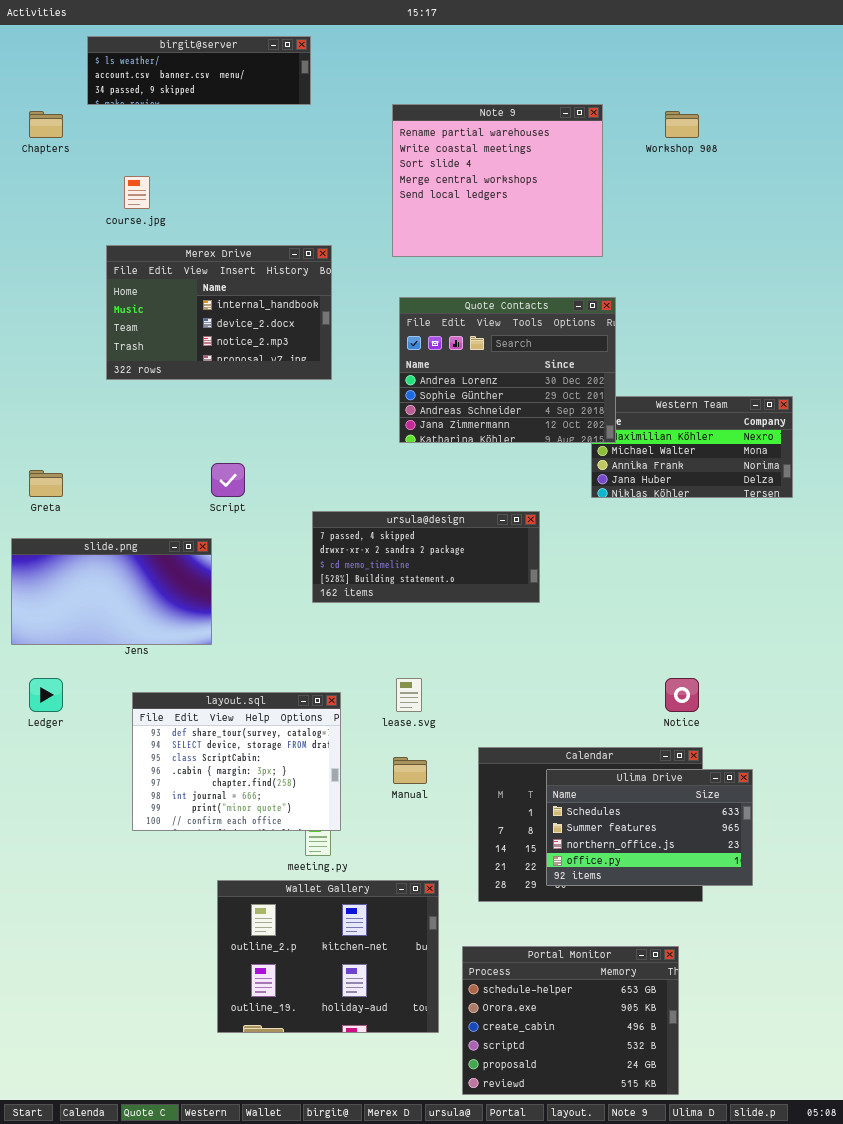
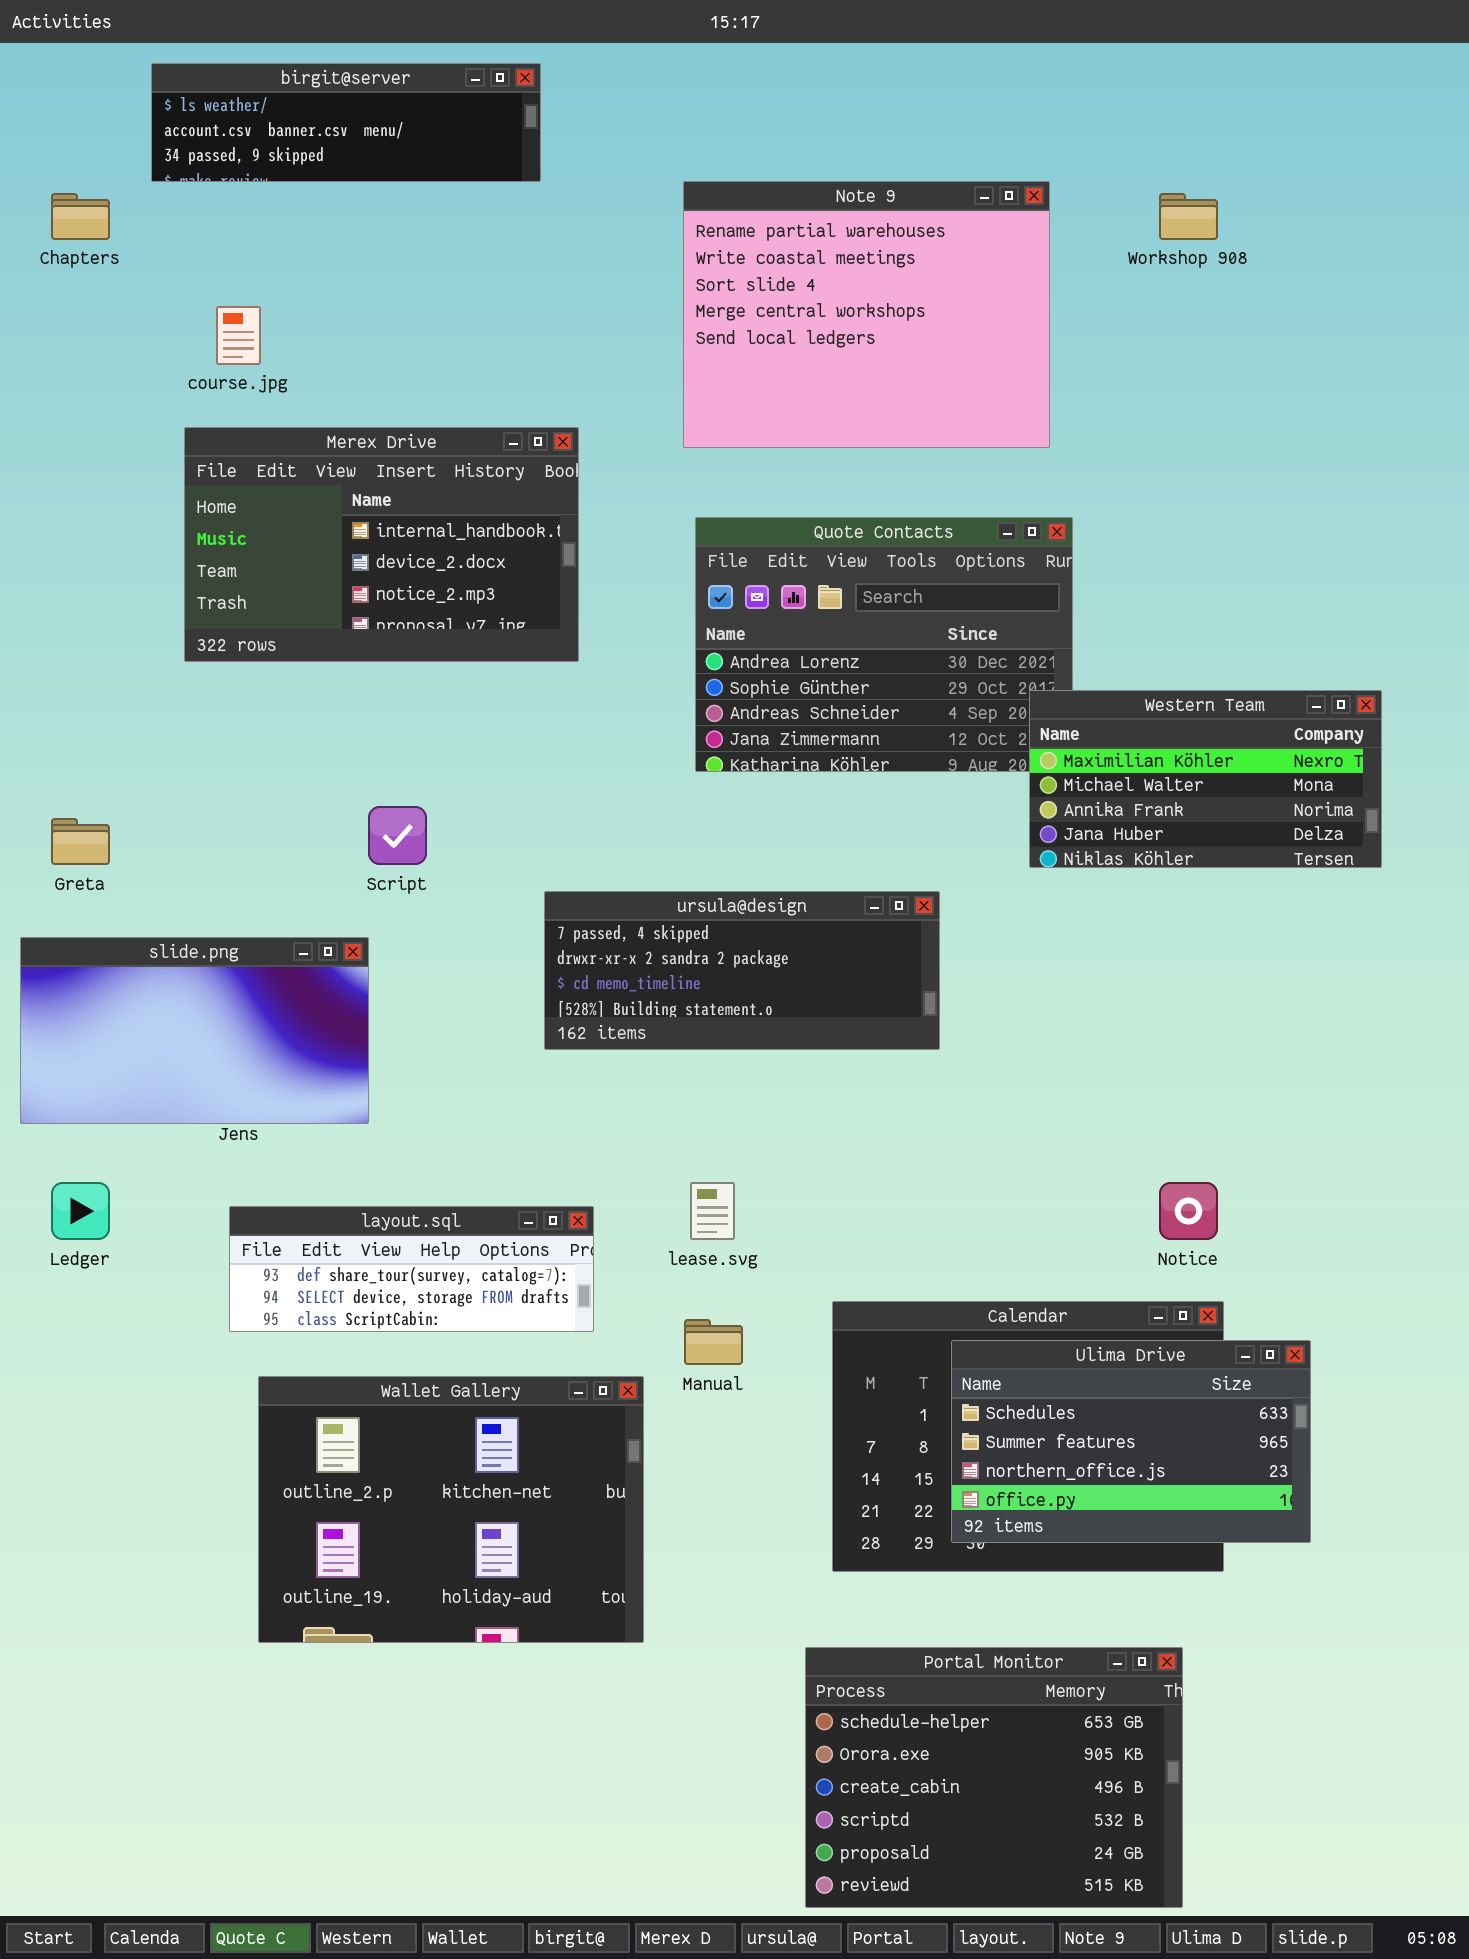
Western Team: [591,396,793,498] -> [1029,690,1382,868], raised
layout.sql: [132,692,341,831] -> [229,1206,594,1332], resized
Wallet Gallery: [217,880,439,1033] -> [258,1376,644,1643], moved

